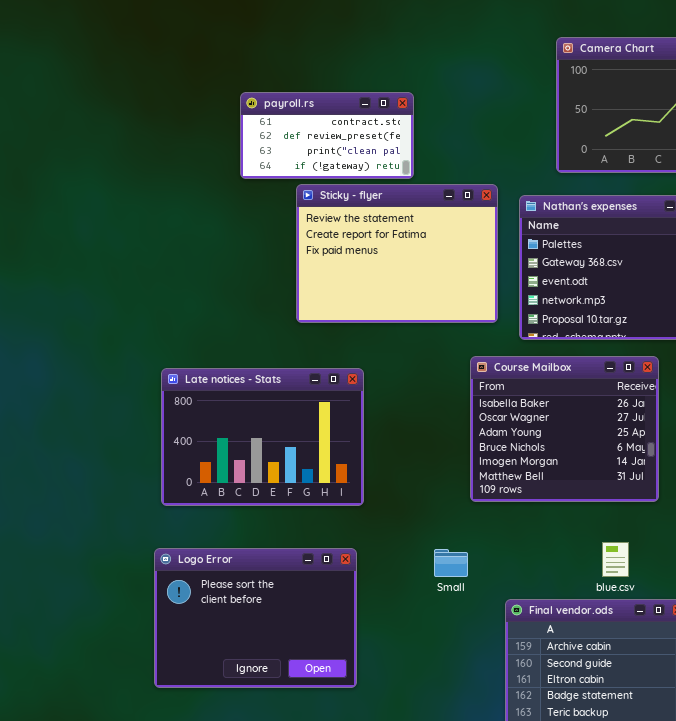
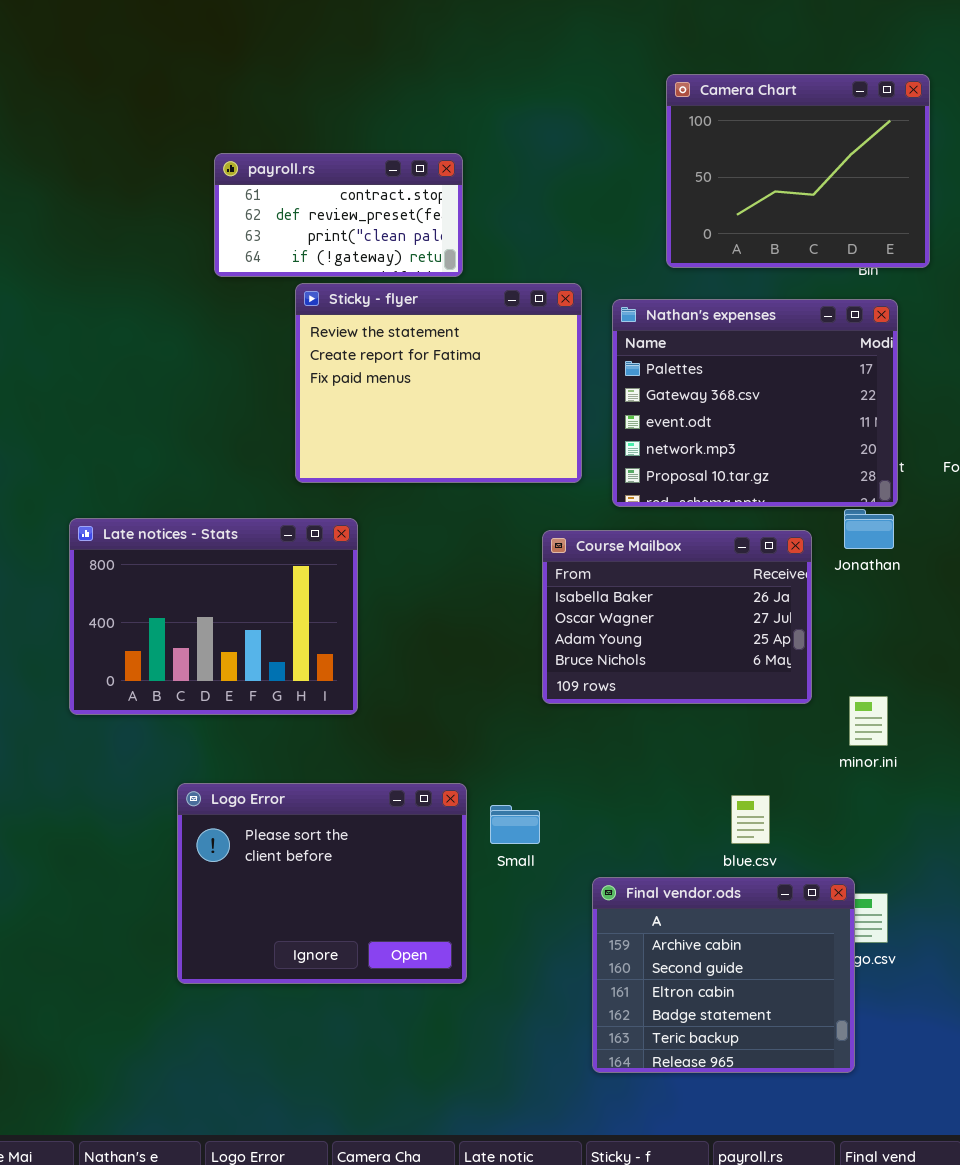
Course Mailbox: [470,356,659,502] -> [542,530,812,704], resized
Late notices - Stats: [161,368,364,506] -> [69,518,358,715], moved
Logo Error: [154,548,357,688] -> [177,783,467,984], moved

